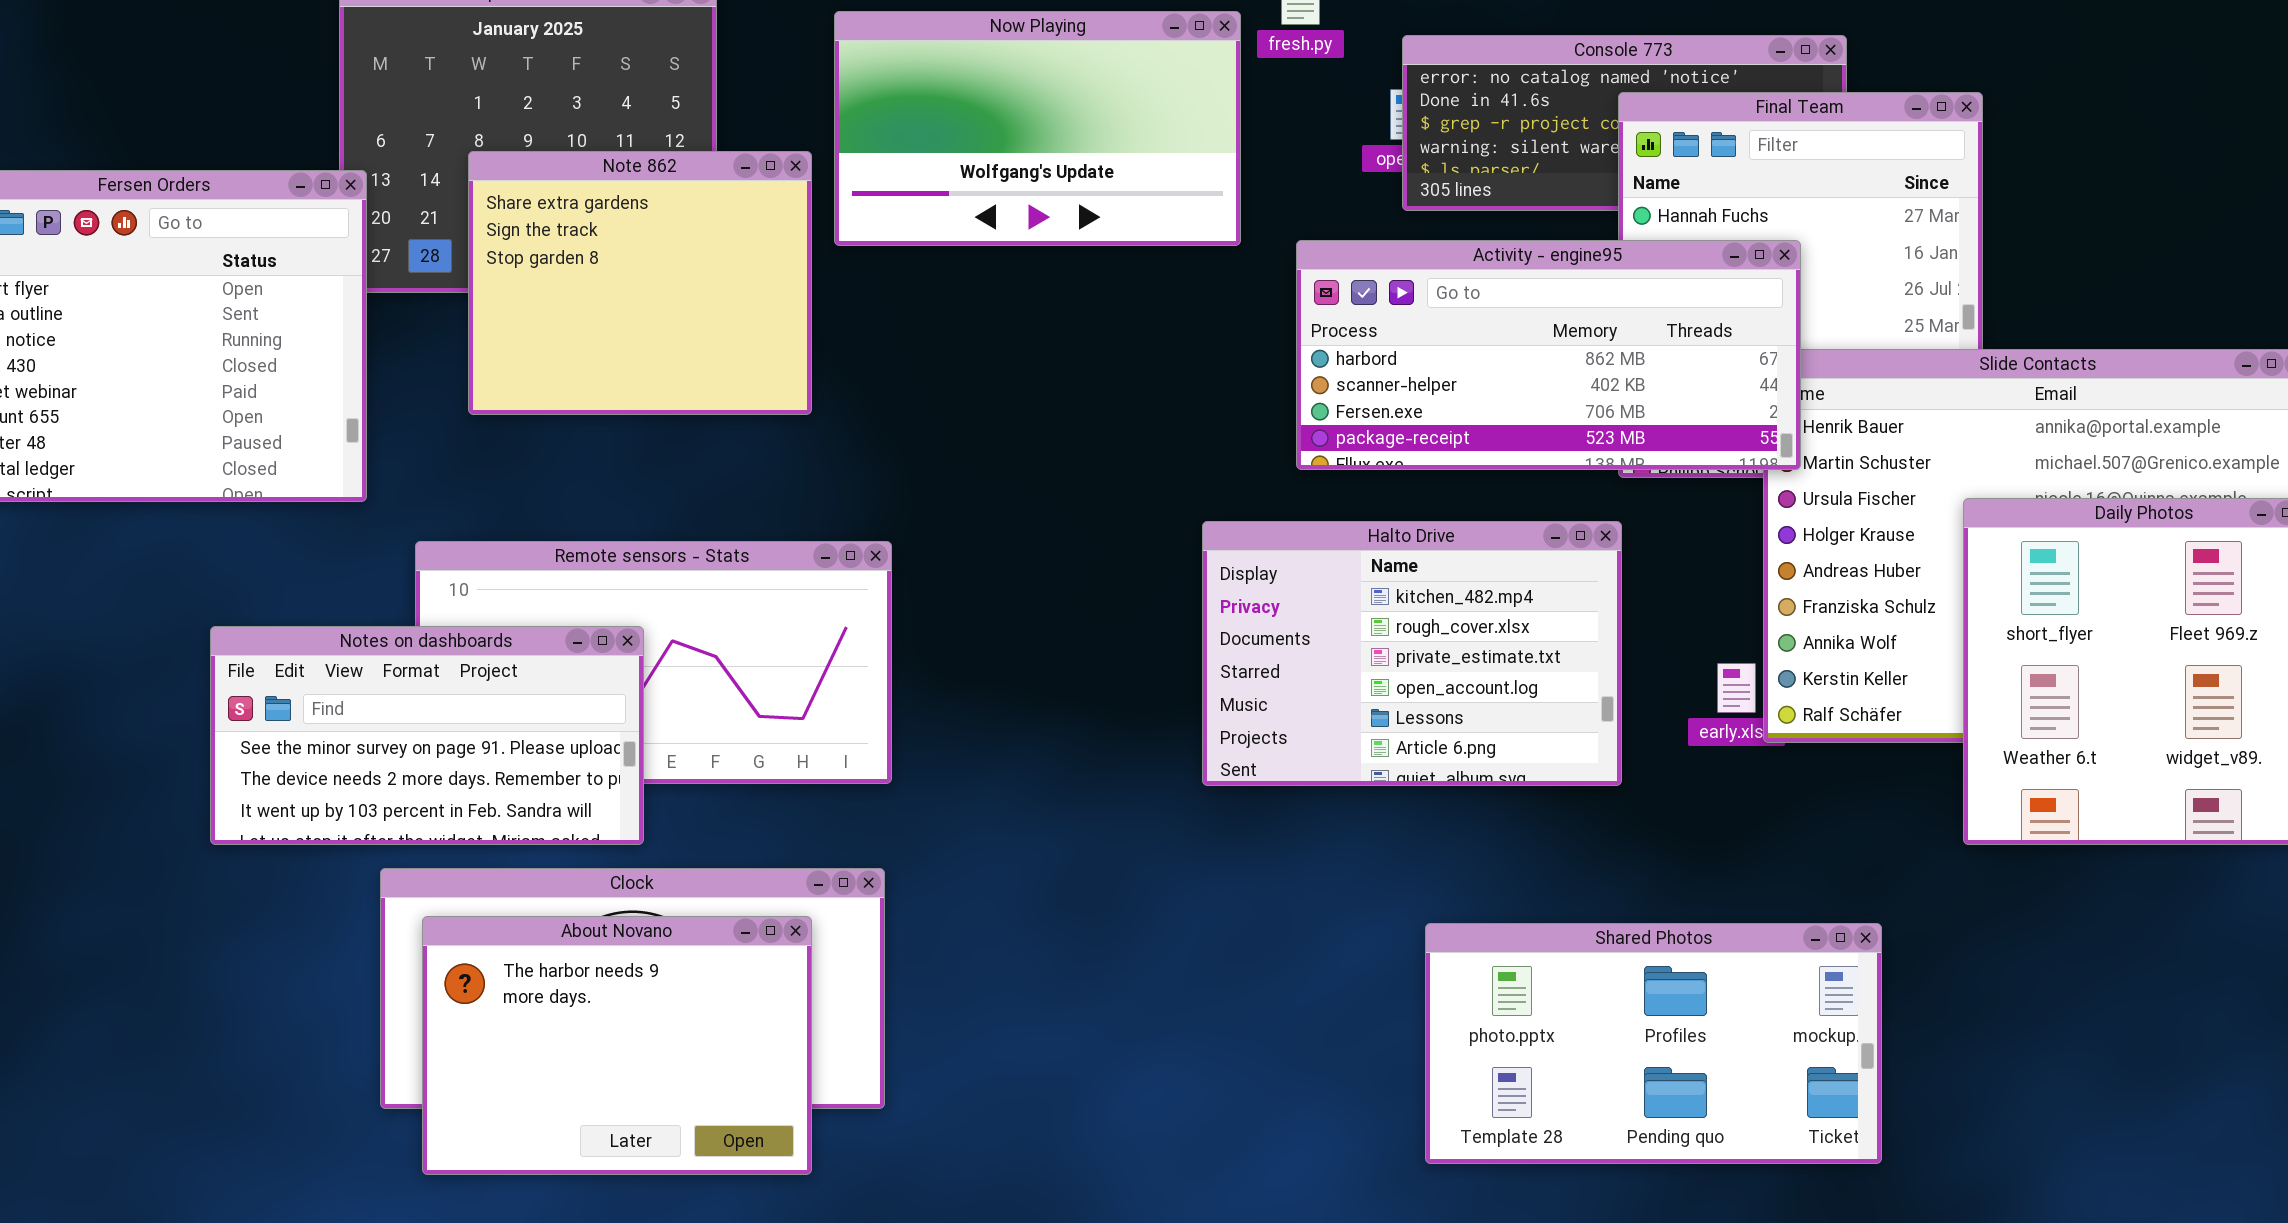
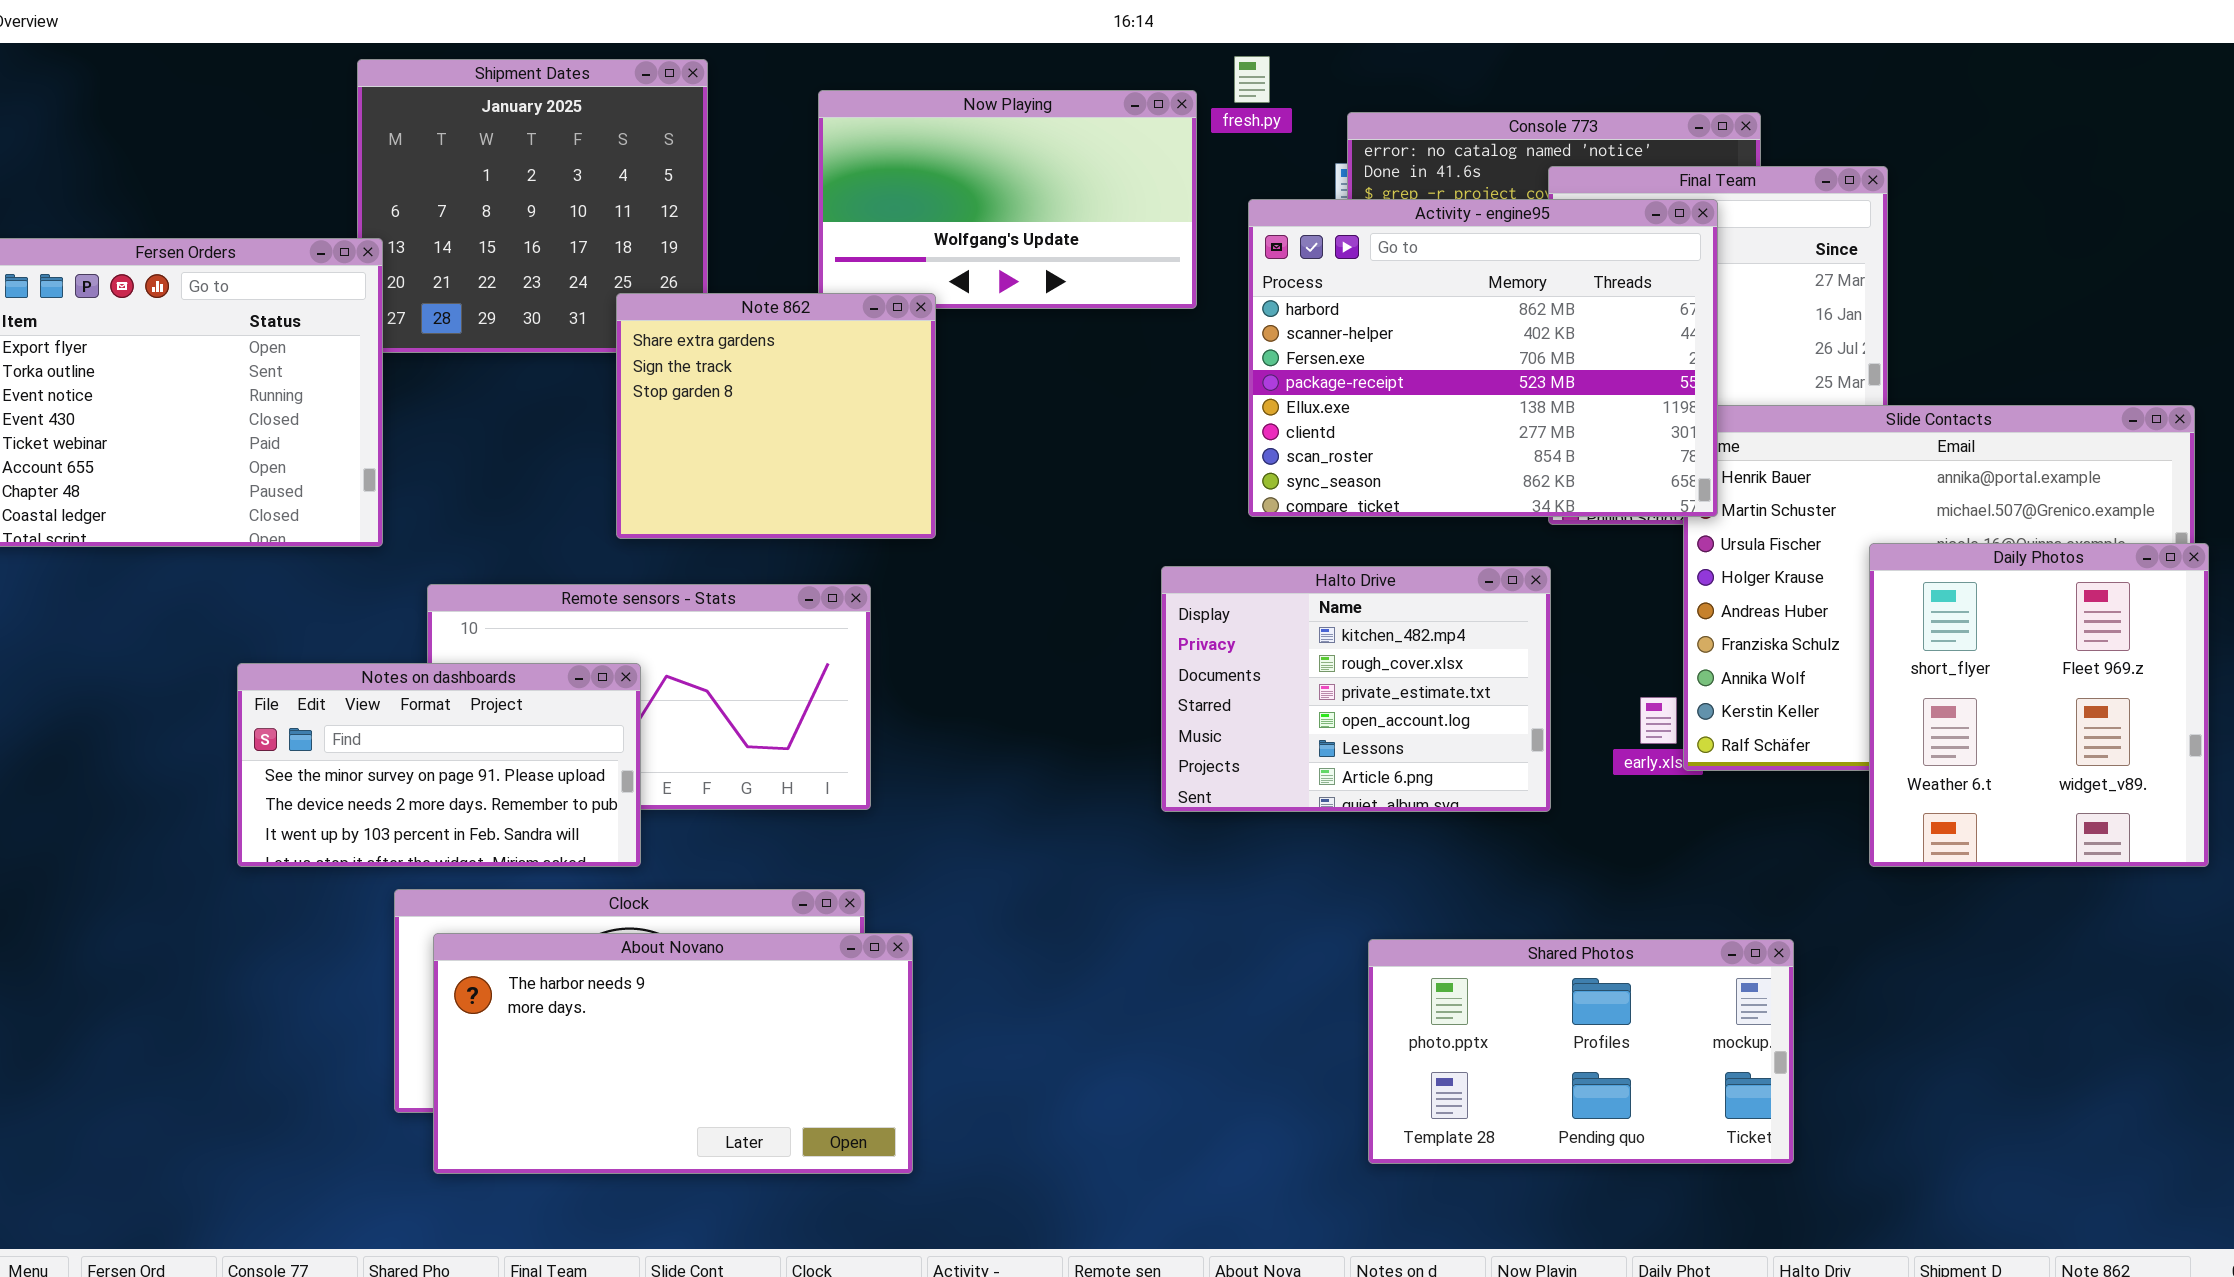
Note 862: [468,151,812,415] -> [616,293,936,539], moved
Activity - engine95: [1296,240,1801,470] -> [1248,199,1718,517], resized
About Novano: [422,916,812,1175] -> [433,933,913,1174], resized

